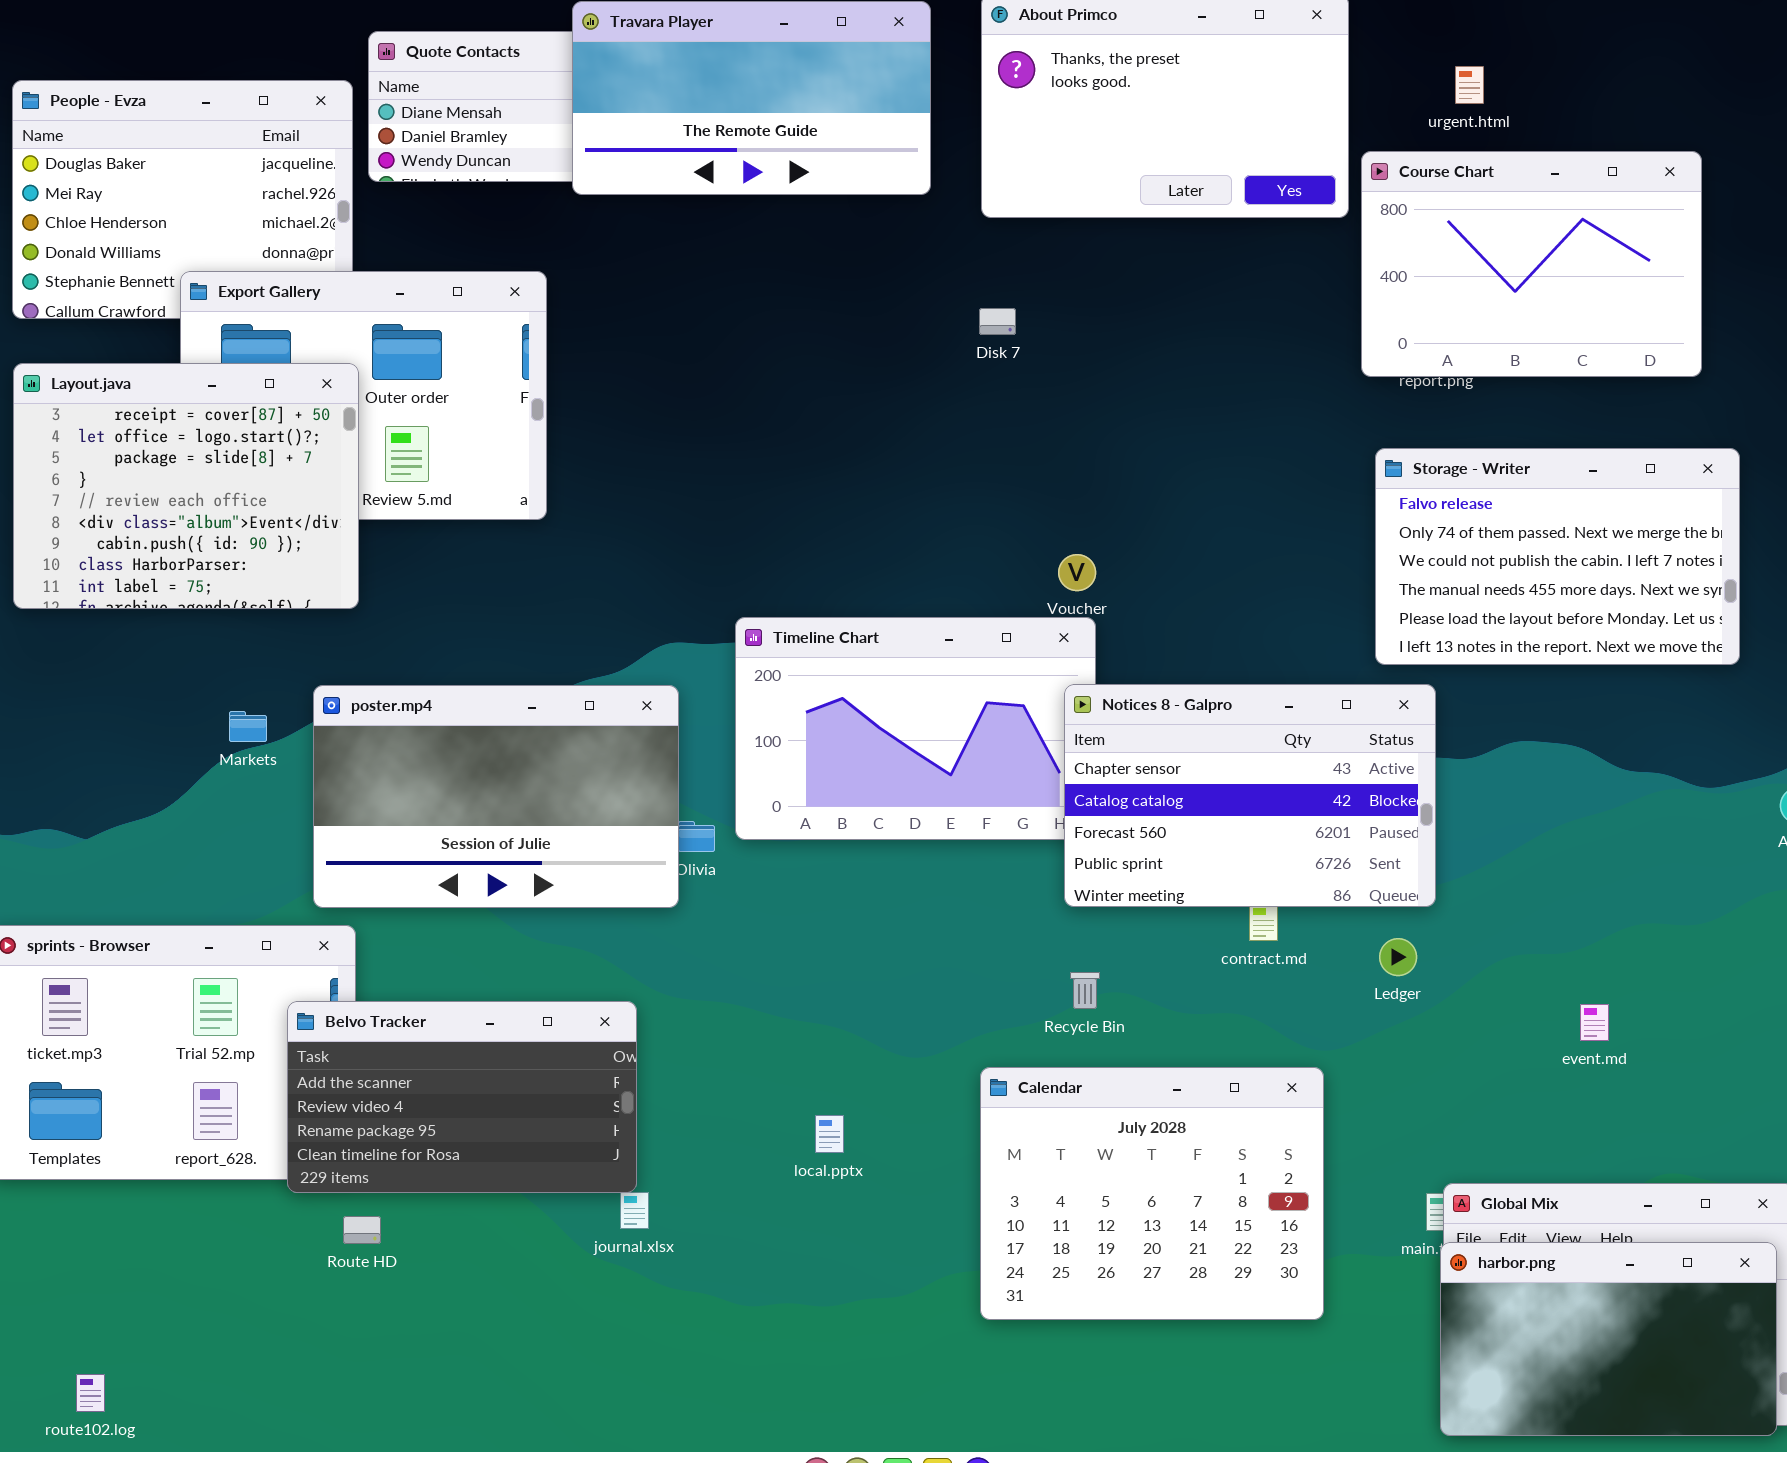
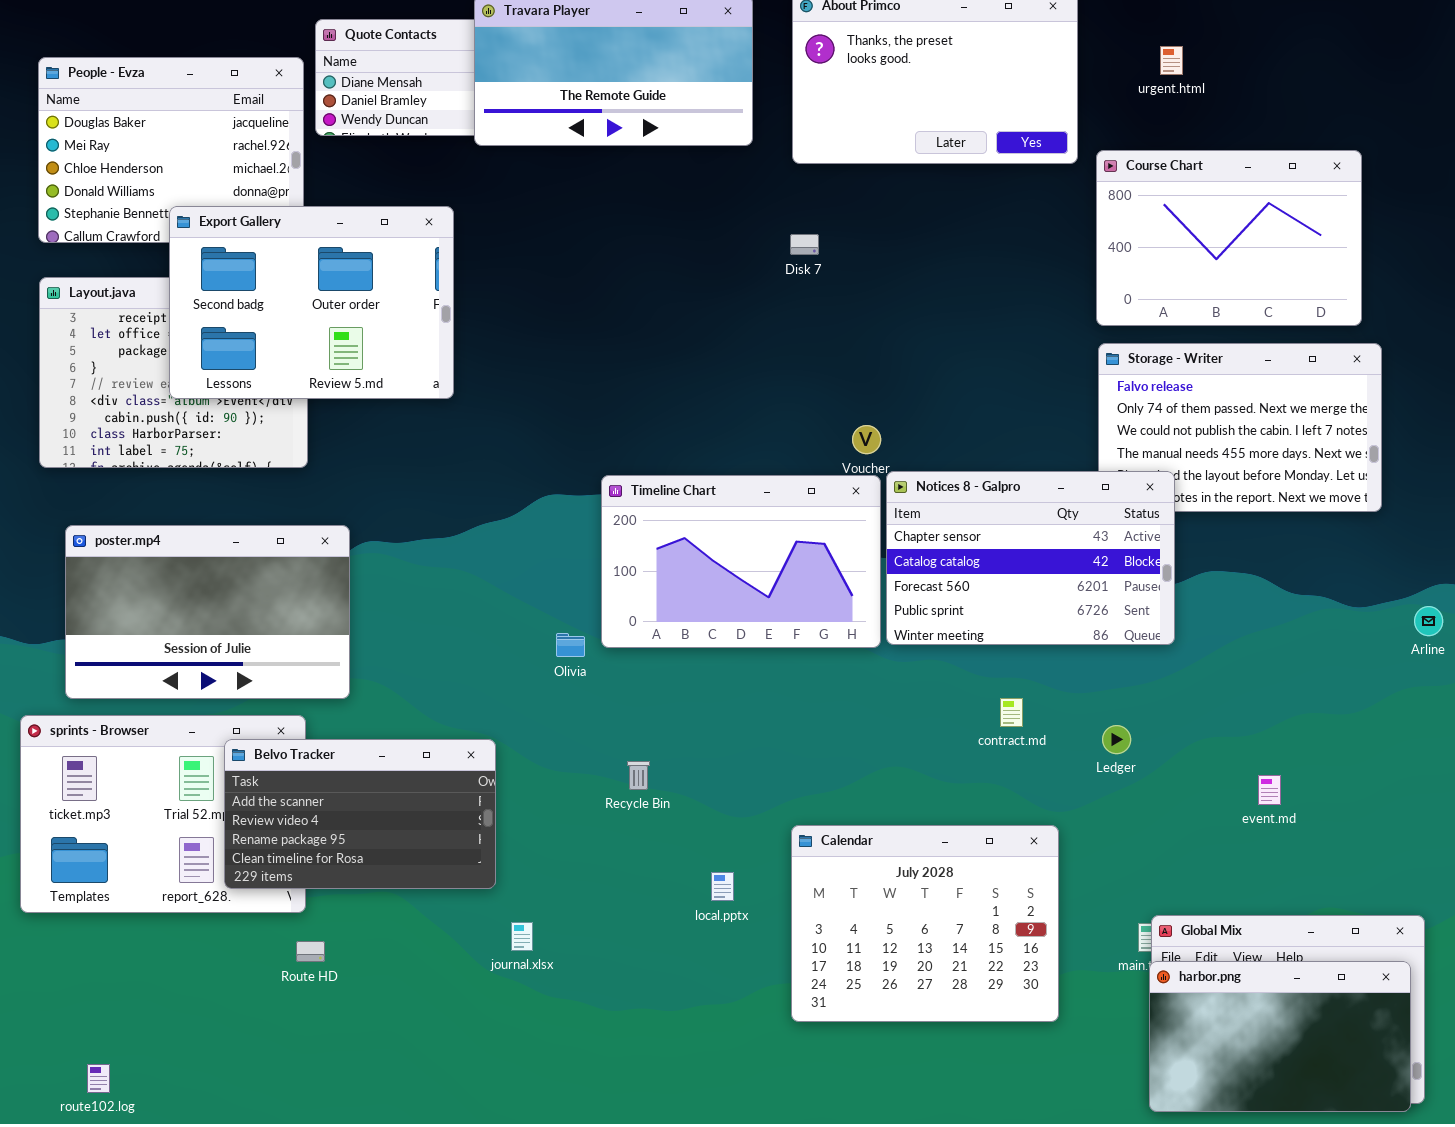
Course Chart: [1361,151,1702,377] -> [1096,150,1362,326], moved
Export Gallery: [180,271,547,520] -> [169,206,454,399], raised
Notices 8 - Galpro: [1064,684,1436,907] -> [886,471,1175,645], moved
poster.mp4: [313,685,679,908] -> [65,525,350,699], moved
Recycle Bin: [1070,972,1100,1009] -> [627,761,650,790], moved
Belvo Tracker: [287,1001,637,1193] -> [224,739,496,889], moved
local.pptx: [815,1115,844,1153] -> [711,872,734,901], moved

